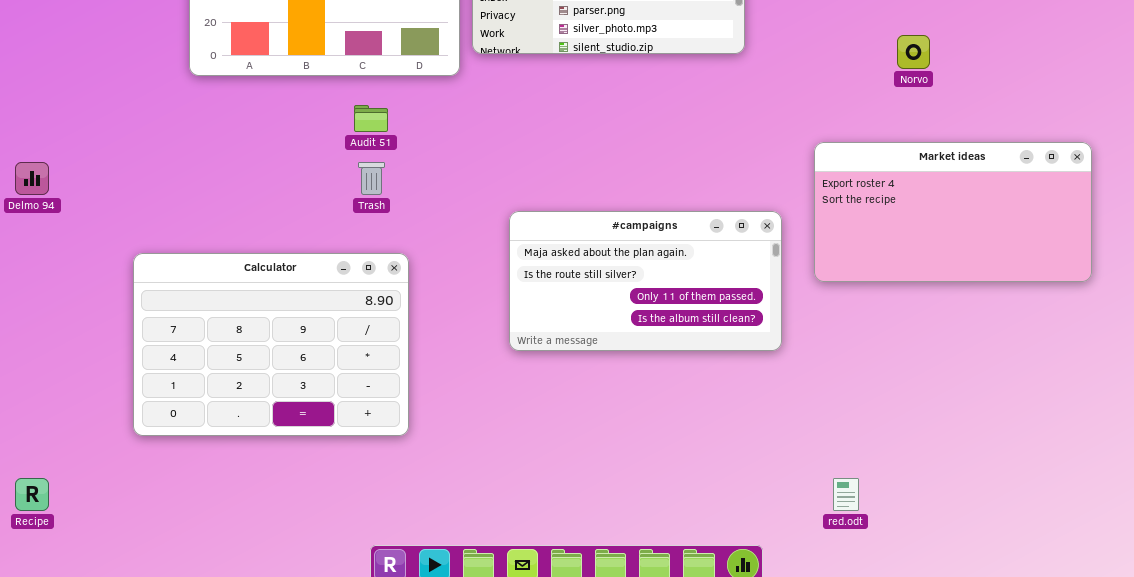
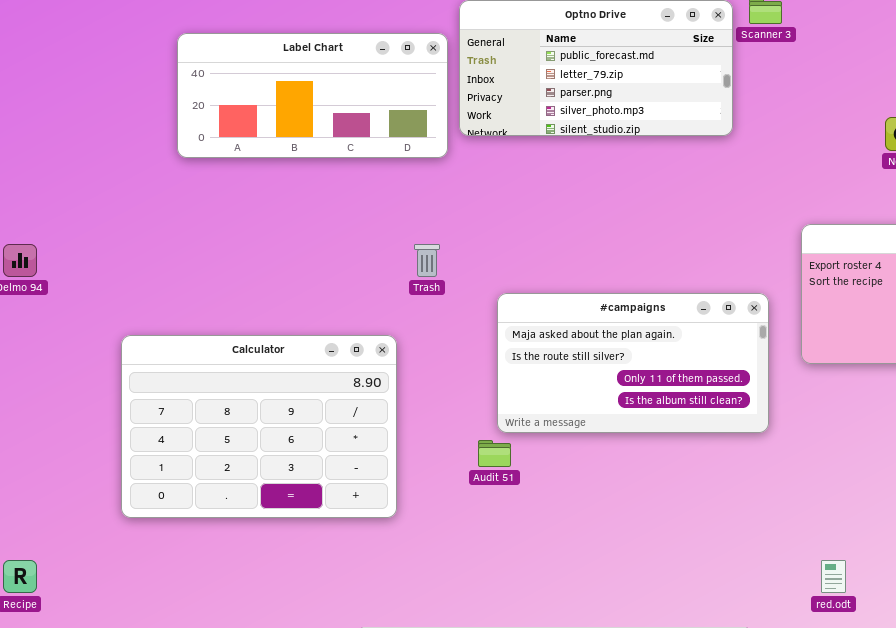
Audit 51: [354,105,388,132] -> [478,440,511,467], moved
Trash: [358,162,385,195] -> [414,244,440,277], moved

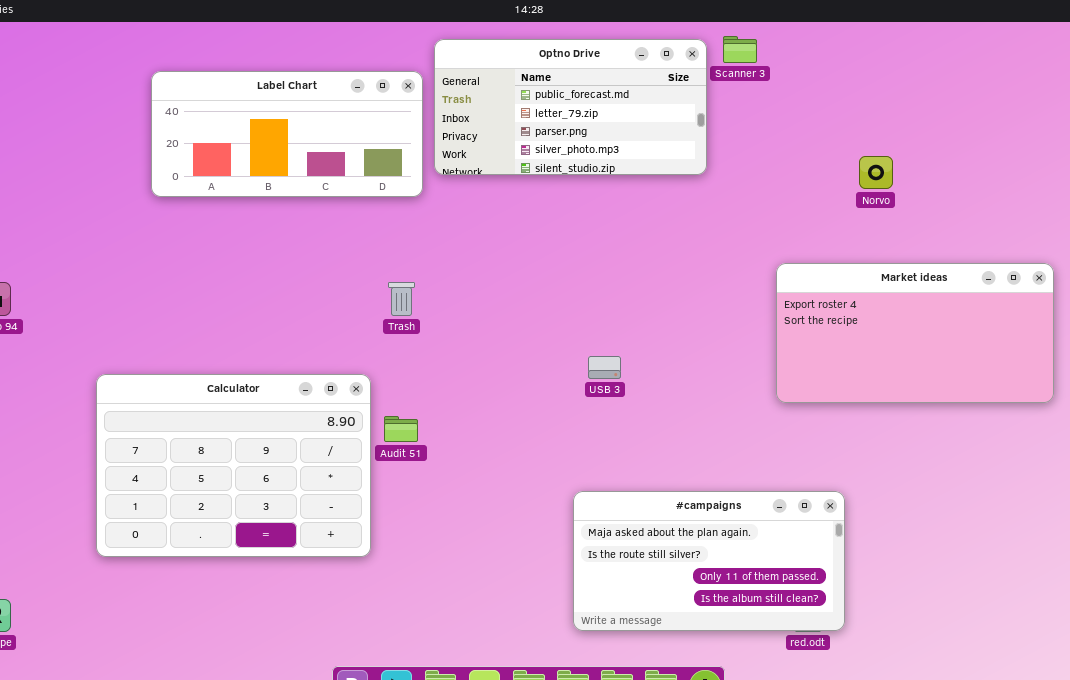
#campaigns: [497,293,769,433] -> [573,491,845,631], moved
Audit 51: [478,440,511,467] -> [384,416,418,442], moved

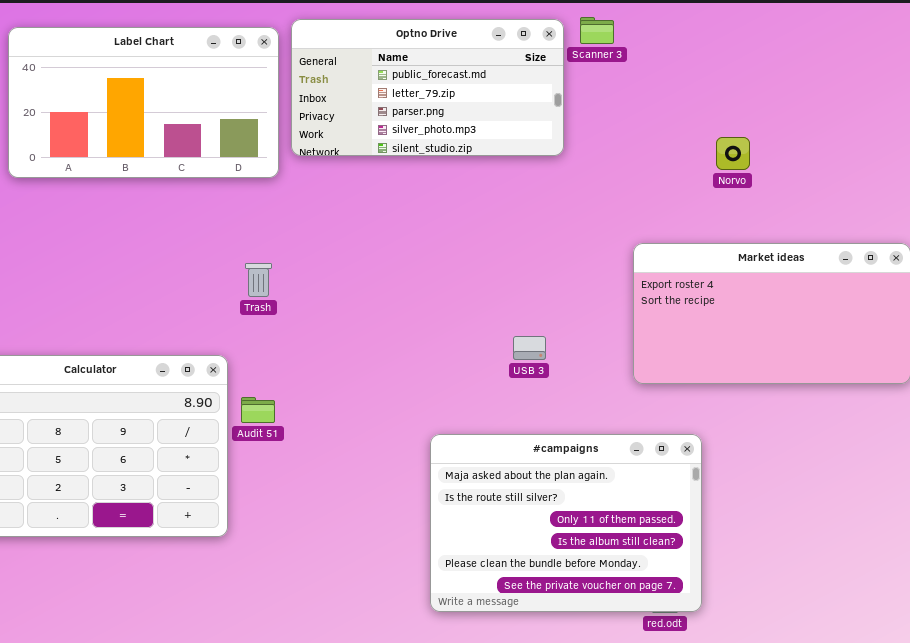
Label Chart: [151,71,423,197] -> [8,27,279,178], resized
USB 3: [588,356,621,379] -> [513,336,546,360], moved
#campaigns: [573,491,845,631] -> [430,434,702,612], resized

